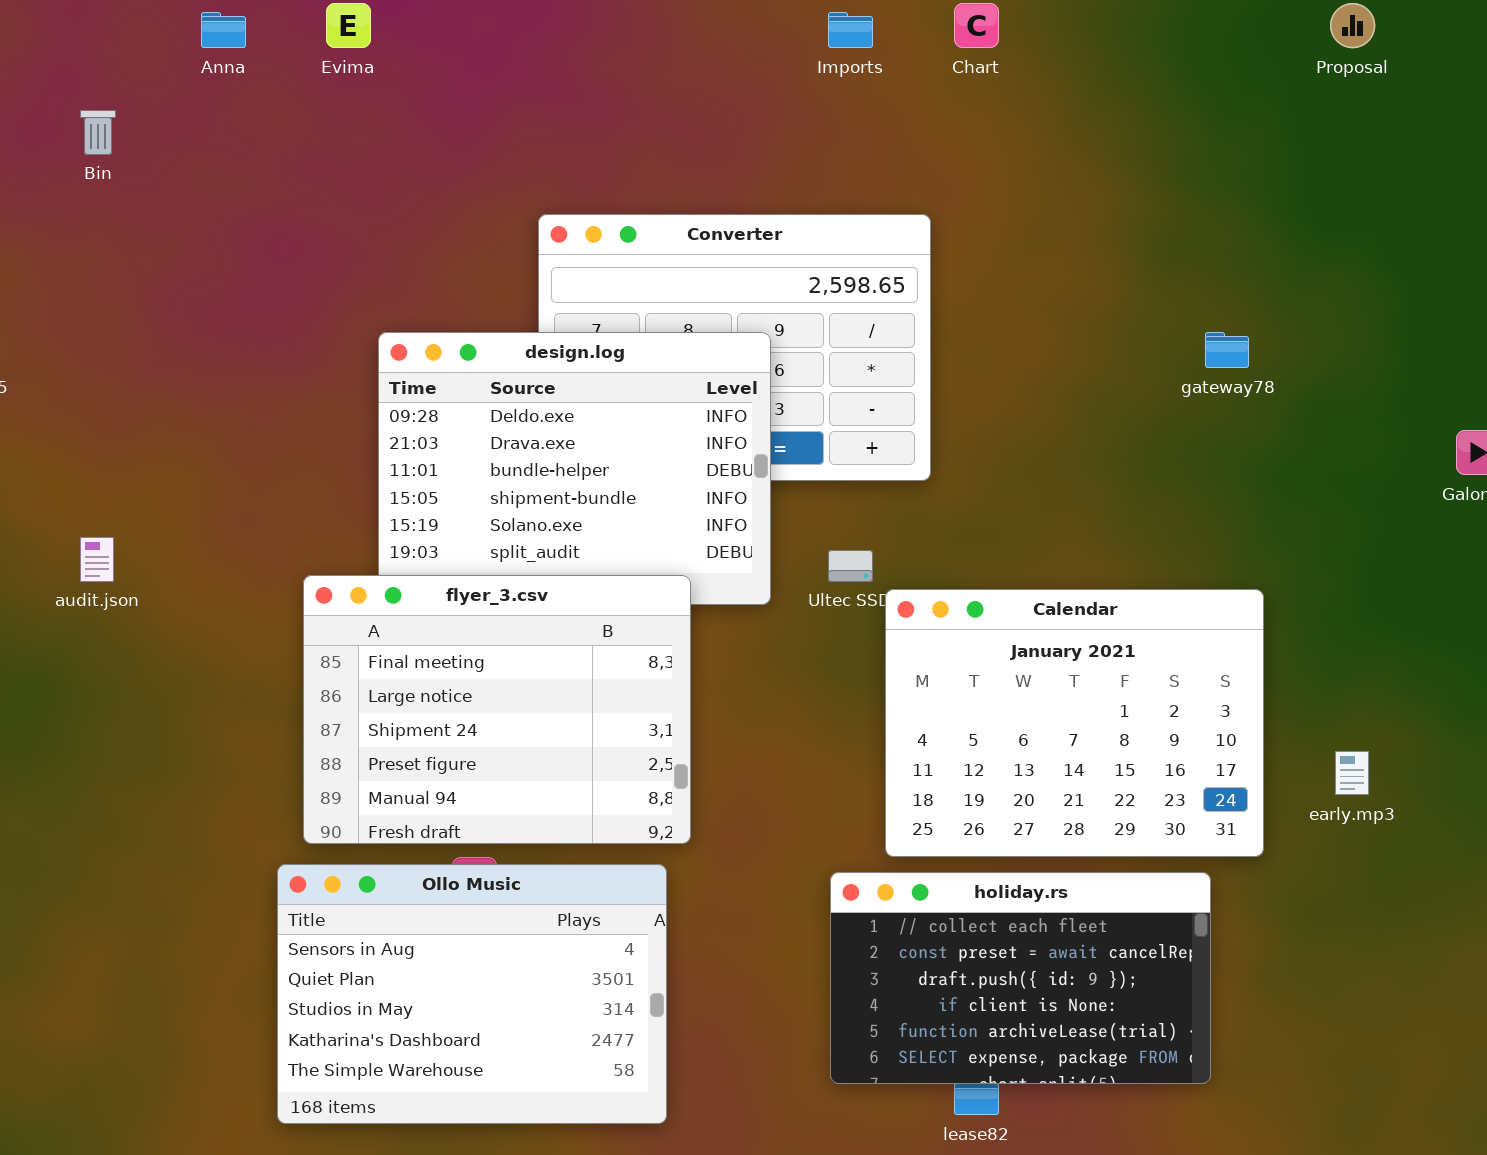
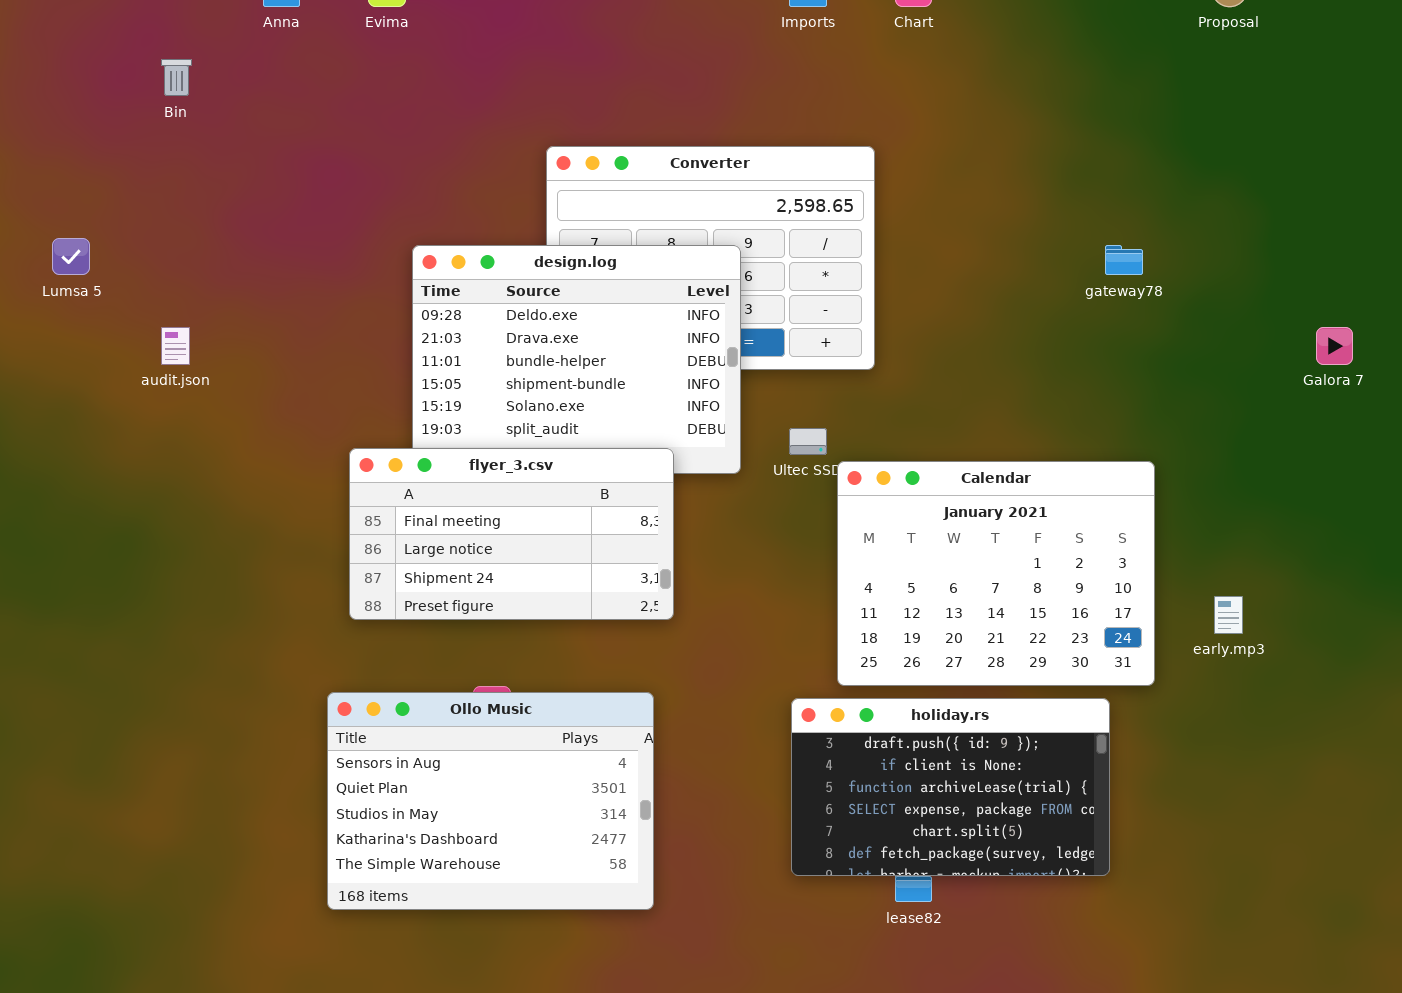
audit.json: [80,537,114,582] -> [161,327,190,365], moved
flyer_3.csv: [303,575,691,844] -> [349,448,674,620], resized
holiday.rs: [830,872,1211,1084] -> [791,698,1110,876], scrolled down 2 rows

